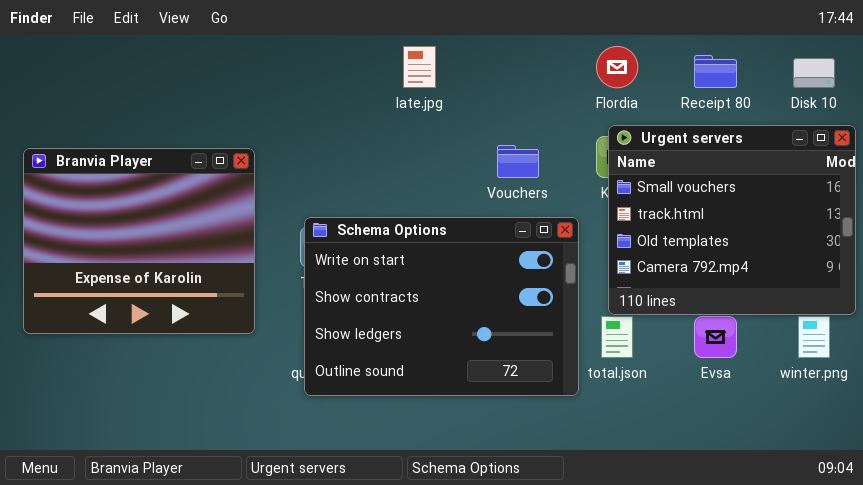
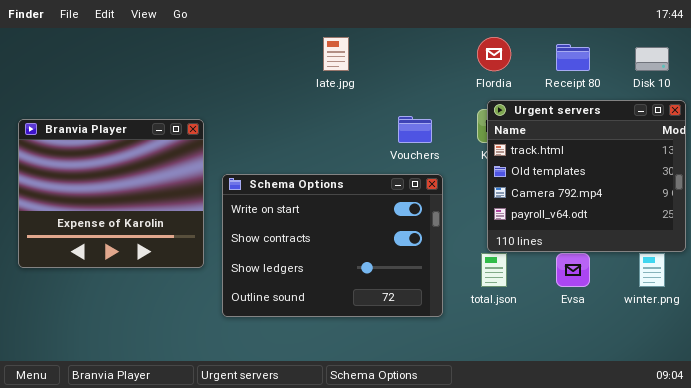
Urgent servers: [608,125,856,315] -> [487,100,686,252], scrolled down 1 row
Schema Options: [304,217,579,396] -> [222,174,443,317], moved

